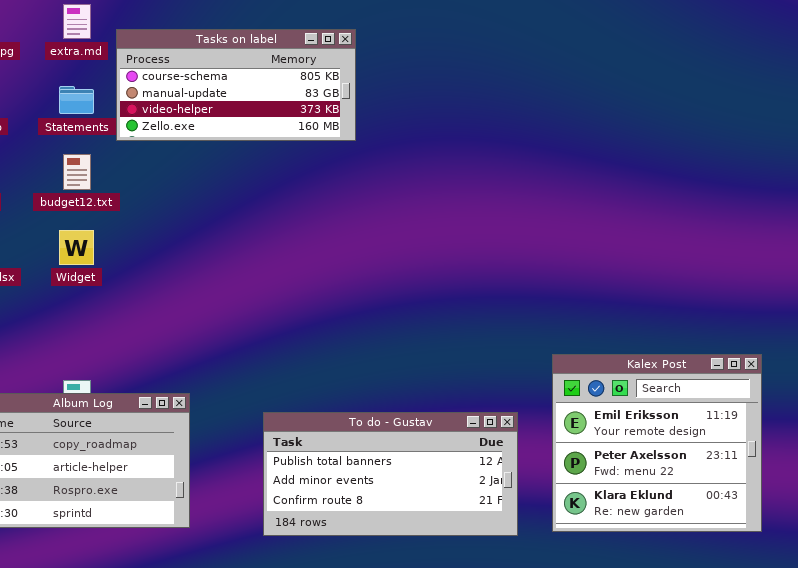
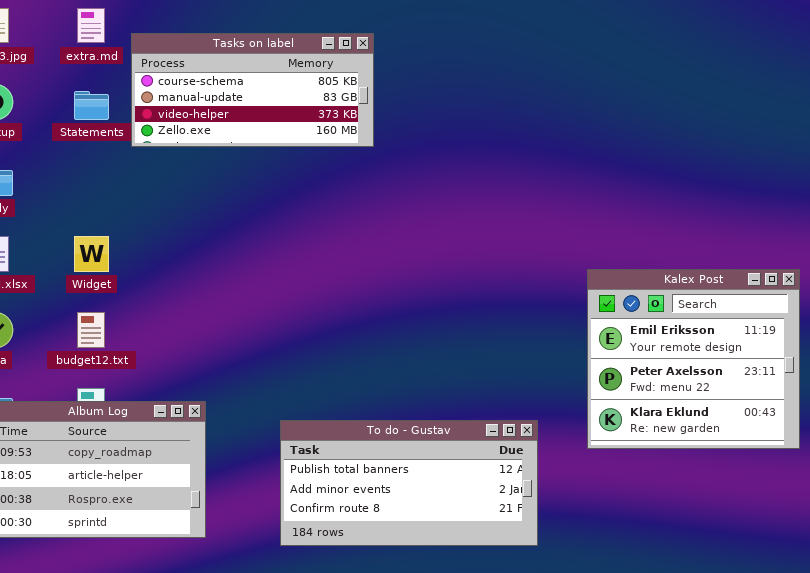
budget12.txt: [63,154,91,190] -> [77,312,105,348], moved
Kalex Post: [552,354,762,532] -> [587,269,800,449], moved

